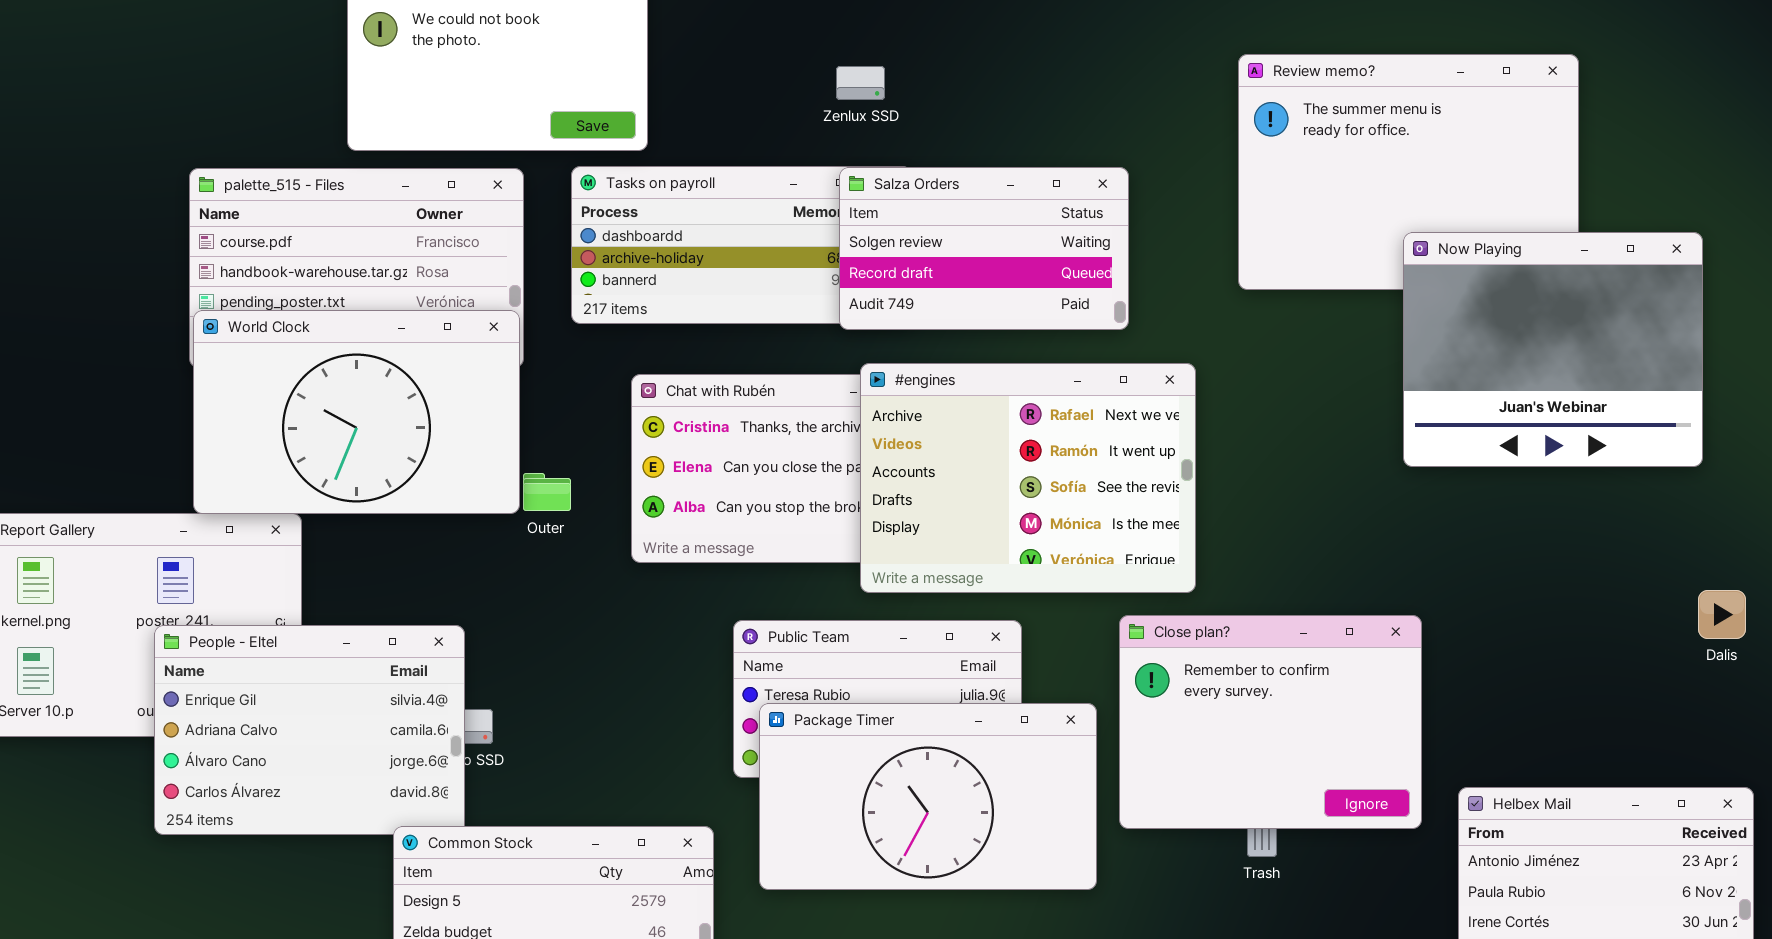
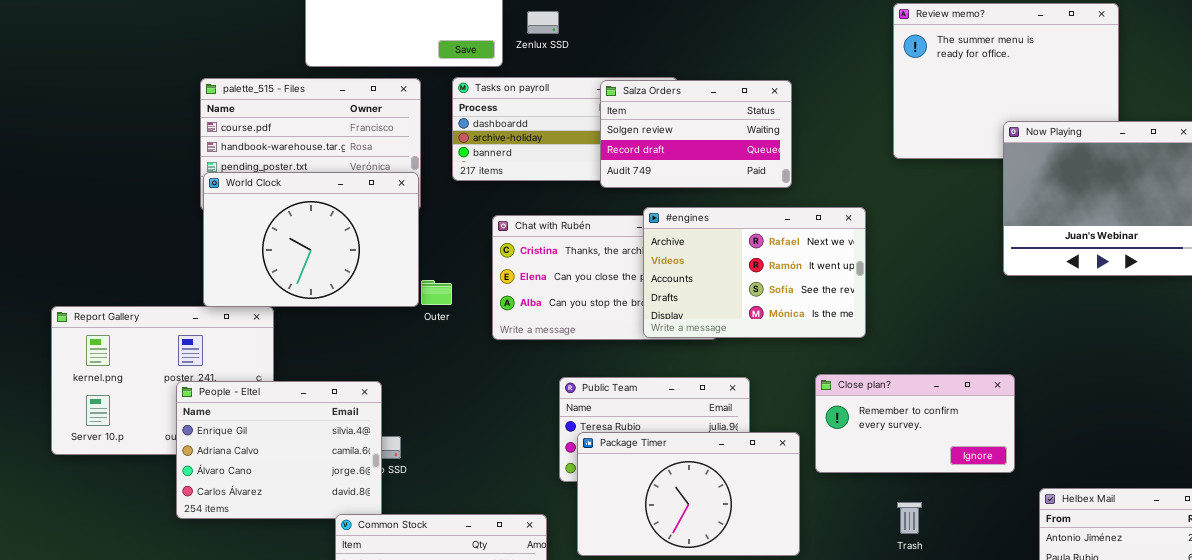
Zenlux SSD: [836,66,885,100] -> [527,11,559,34], moved
Salza Orders: [839,167,1129,330] -> [600,80,792,188], moved
#engines: [860,363,1196,593] -> [643,207,866,338], resized
Close plan?: [1119,615,1422,829] -> [815,374,1015,473], resized

